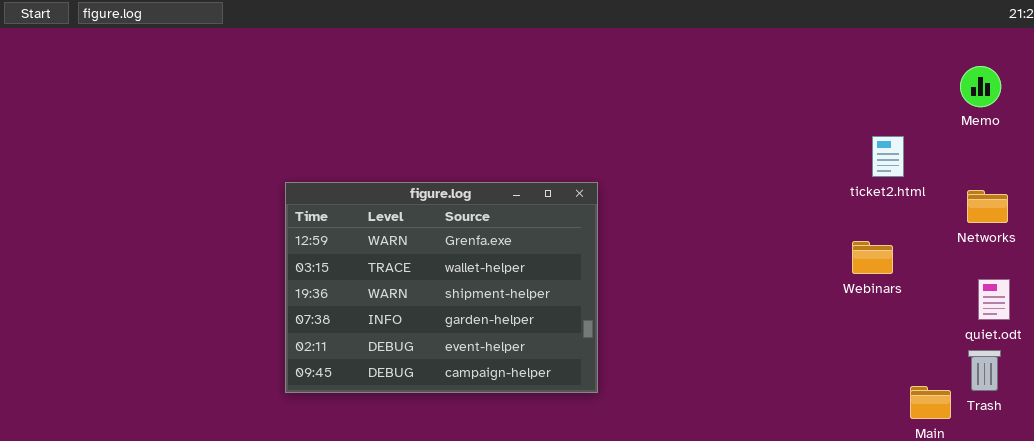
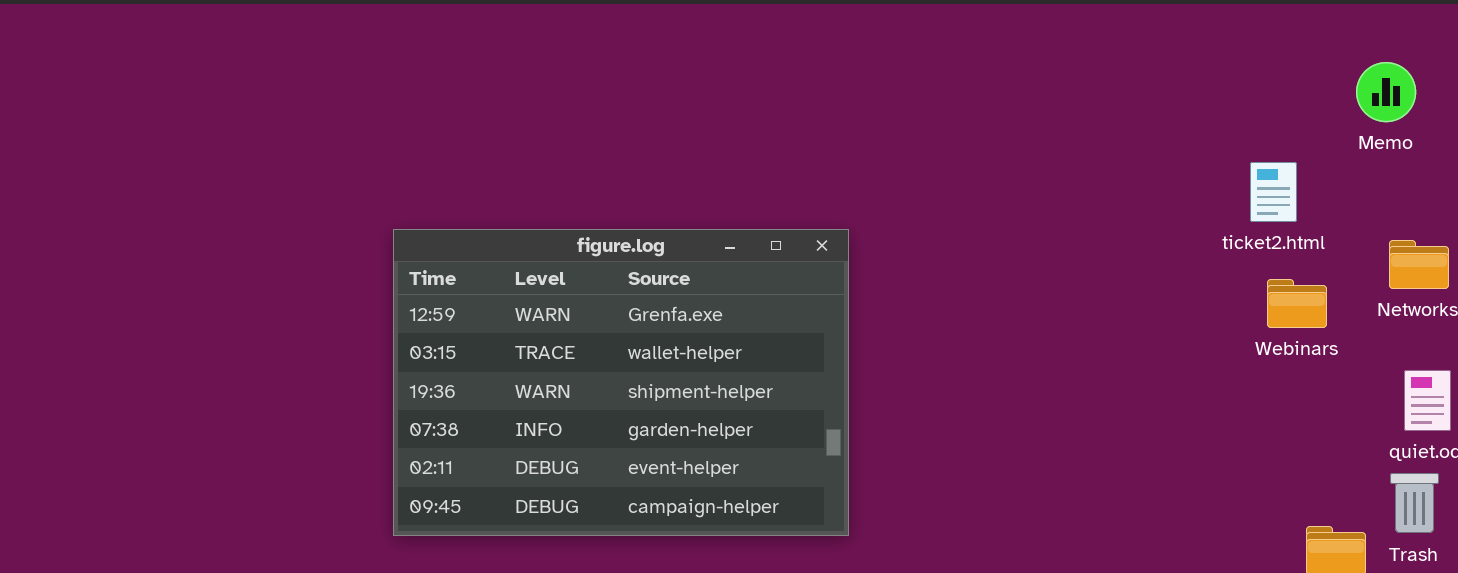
Memo: [960,66,1001,107] -> [1356,62,1416,122], moved
Webinars: [852,241,893,274] -> [1267,279,1327,328], moved

